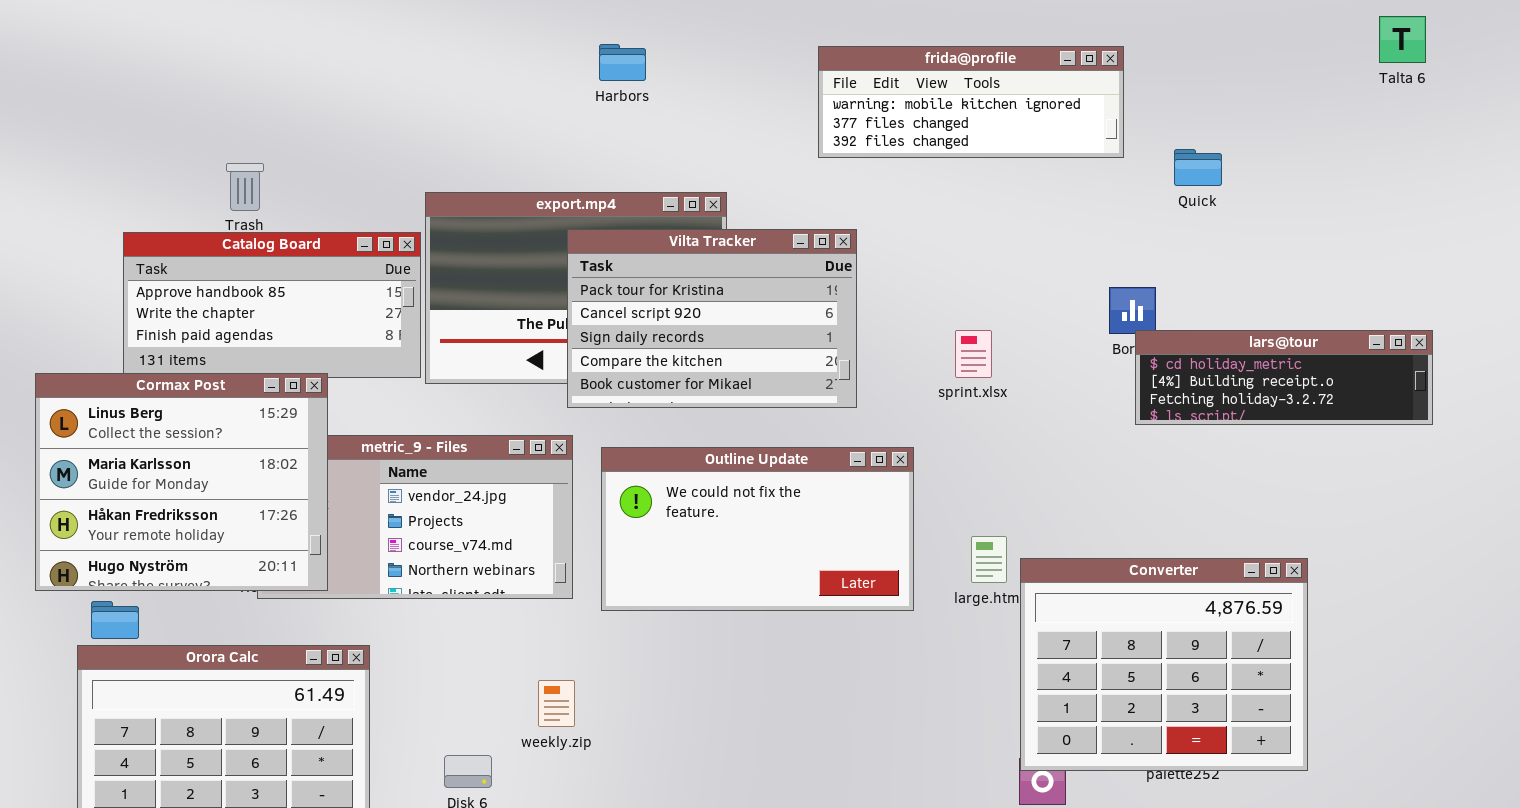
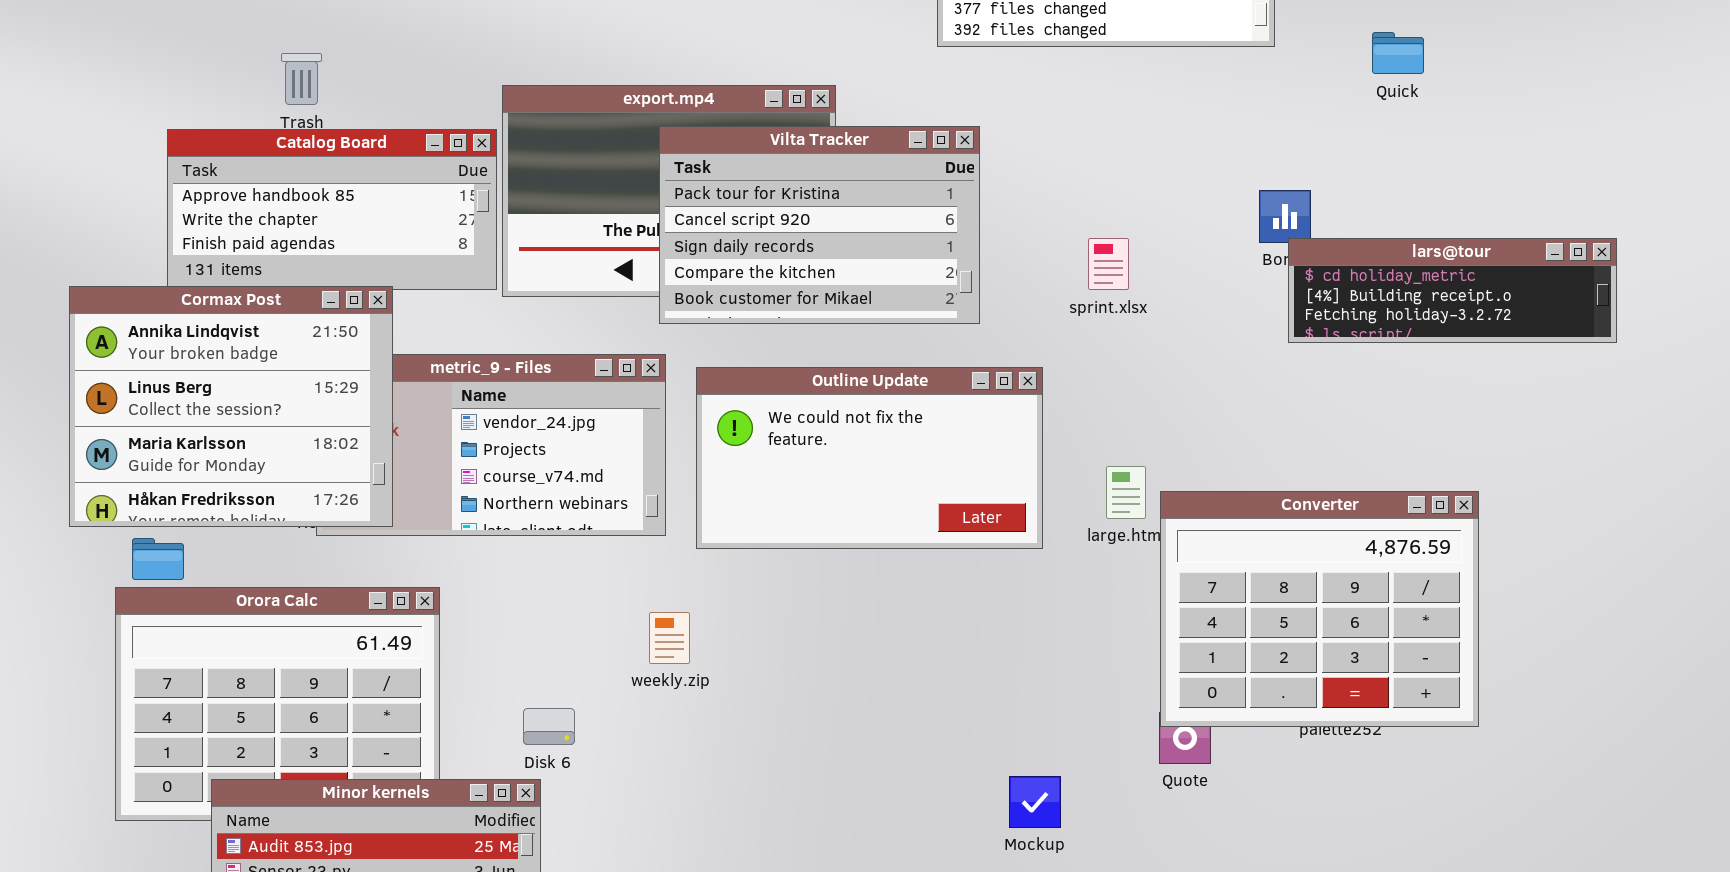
Quick: [1174,149,1222,186] -> [1372,32,1424,74], moved
Cormax Post: [35,373,328,591] -> [69,286,393,527], scrolled up 1 row
weekly.zip: [538,680,575,727] -> [649,612,690,664], moved

